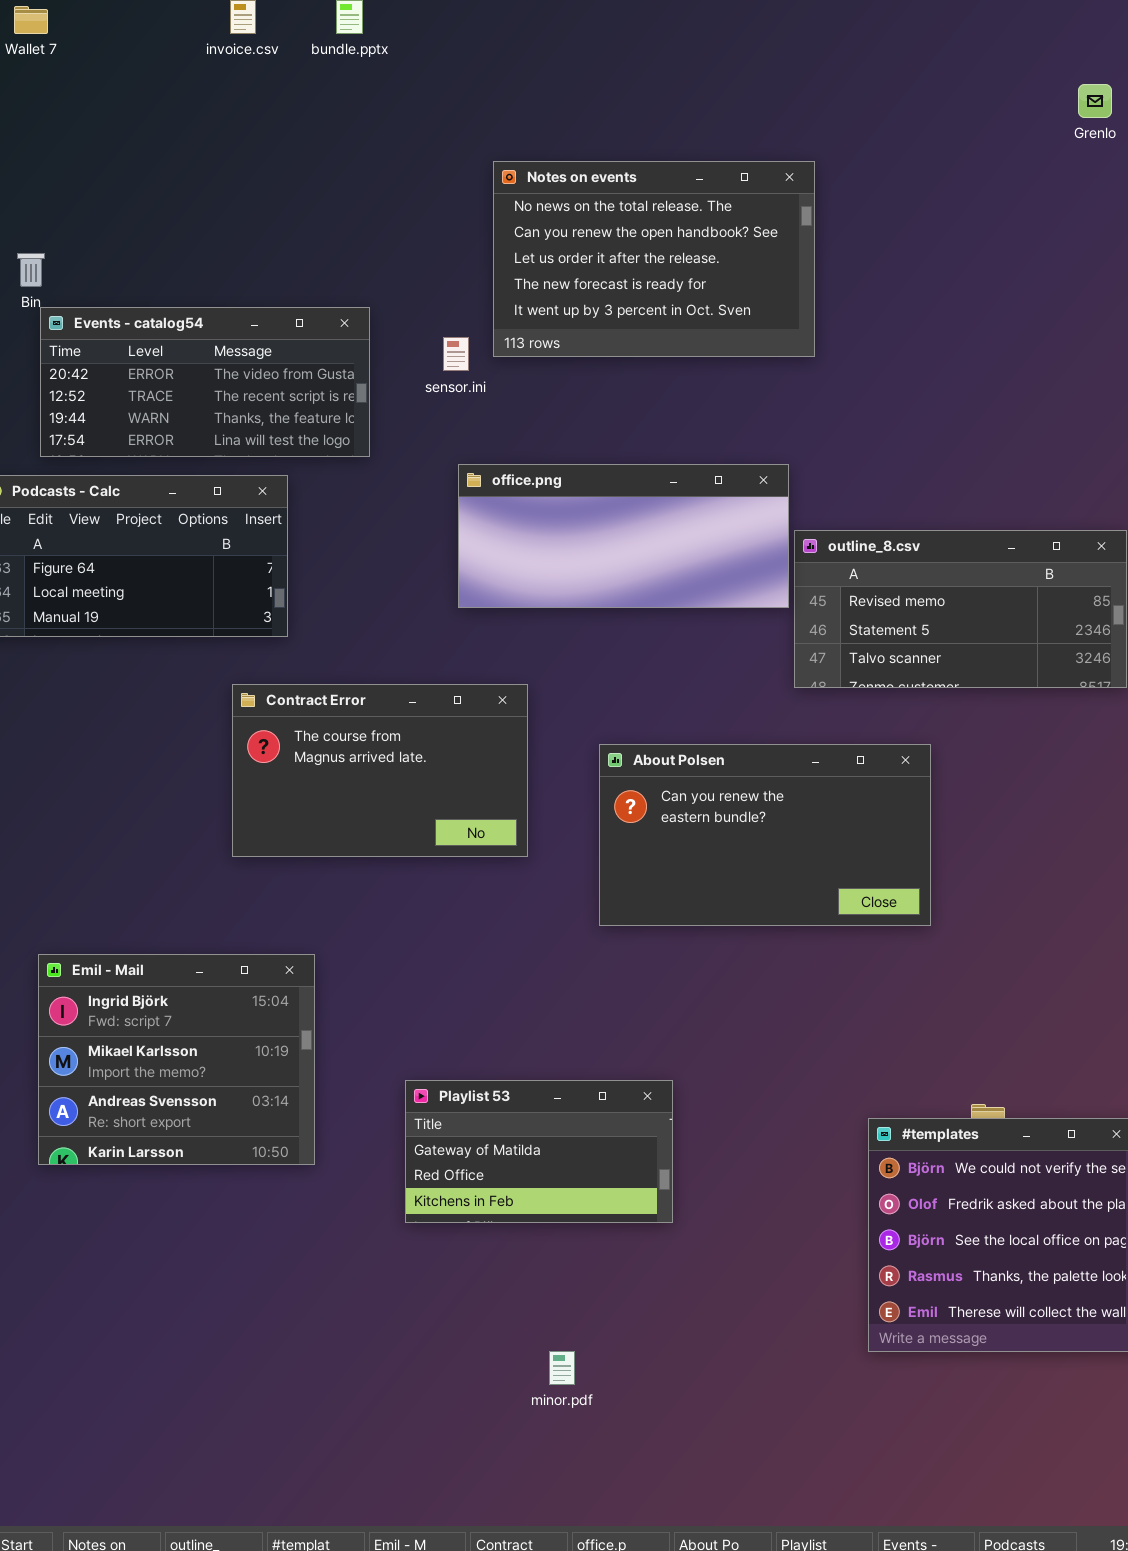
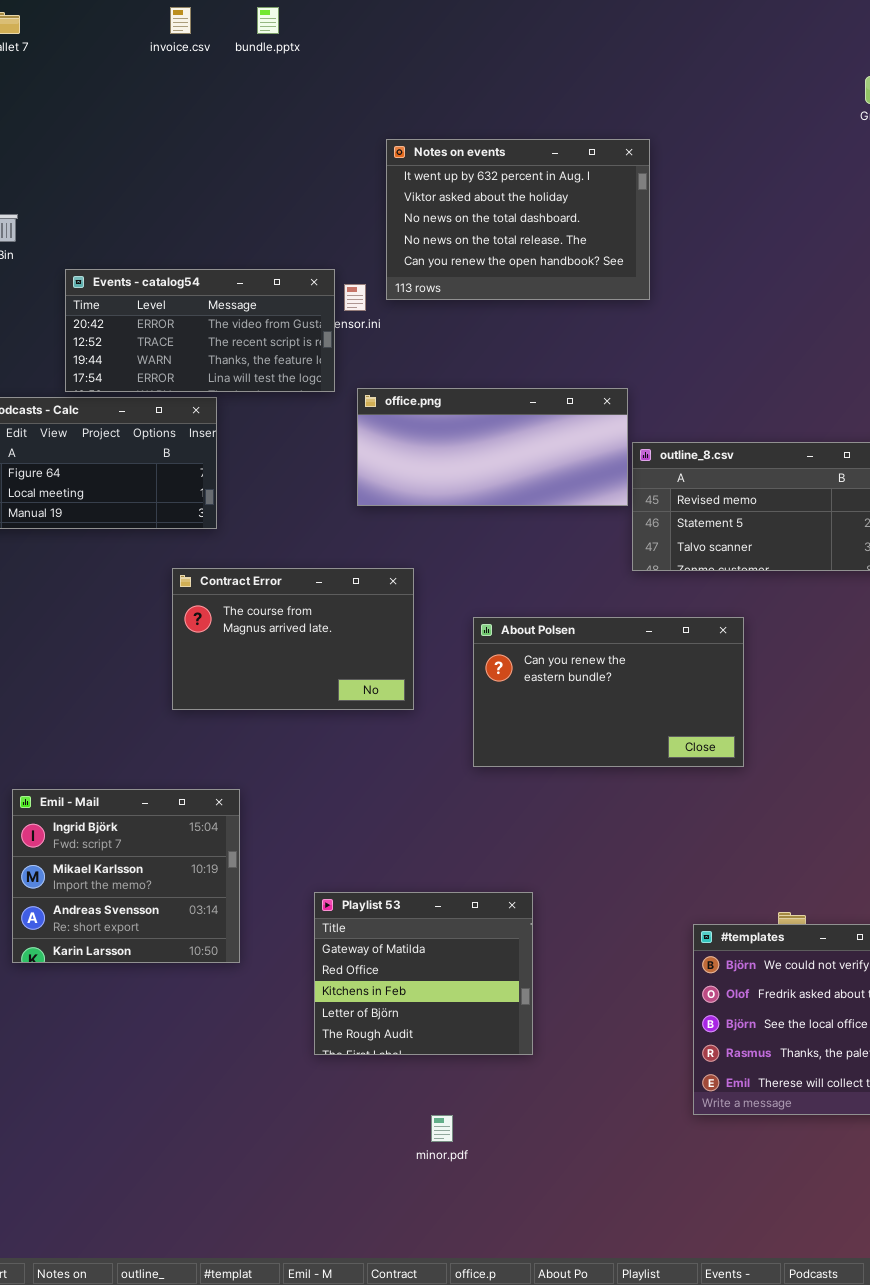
Notes on events: [493,161,815,357] -> [386,139,650,300], scrolled up 3 rows
Events - catalog54: [40,307,370,457] -> [65,269,335,392], moved
Playlist 53: [405,1080,673,1223] -> [314,892,533,1055], resized

